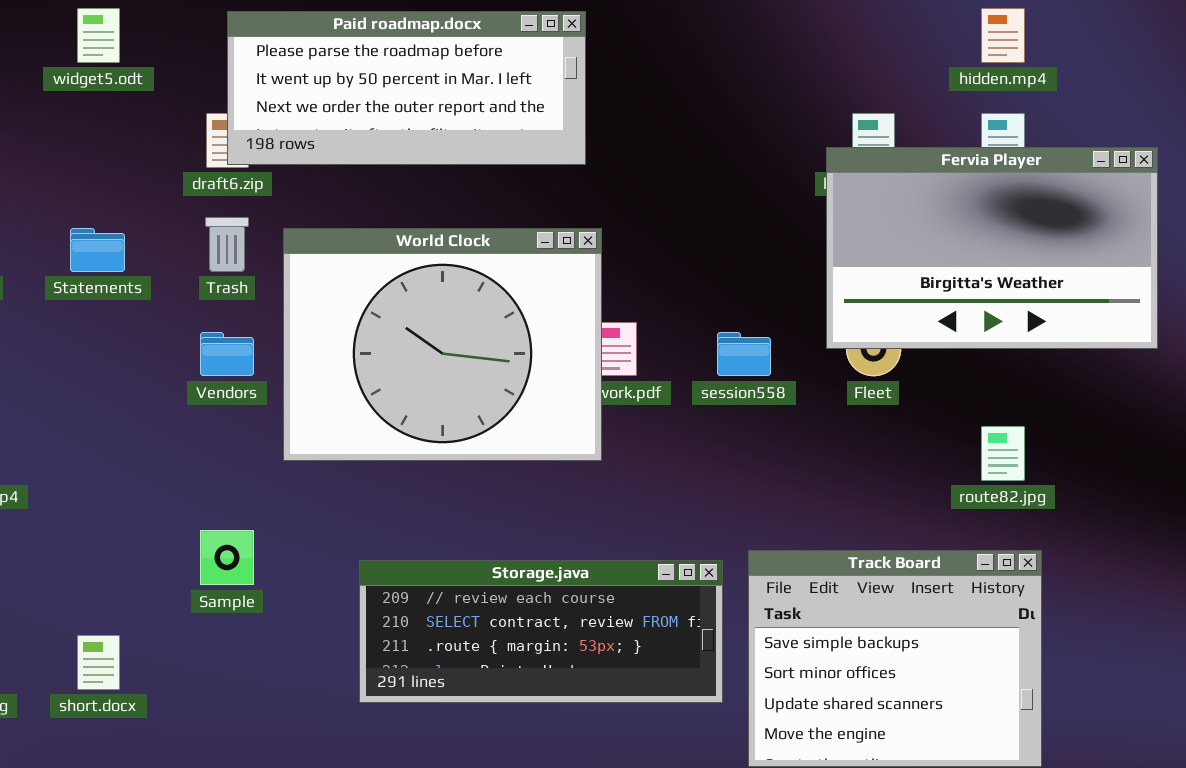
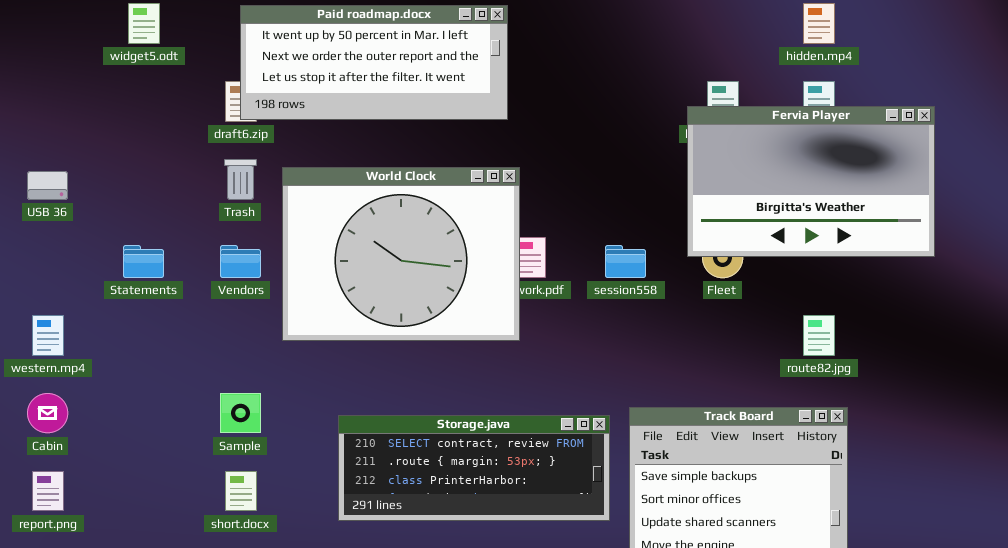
Paid roadmap.docx: [227,11,586,165] -> [240,5,508,120], scrolled down 1 row
Statements: [70,228,125,272] -> [123,245,164,278], moved
Storage.java: [359,560,723,703] -> [338,415,610,521], scrolled down 1 row
short.docx: [77,635,120,690] -> [225,471,257,511], moved

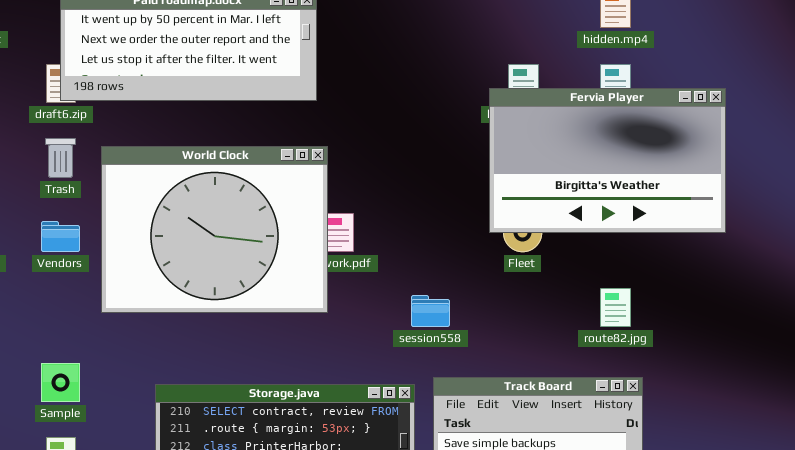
session558: [605,245,646,278] -> [411,295,450,327], moved

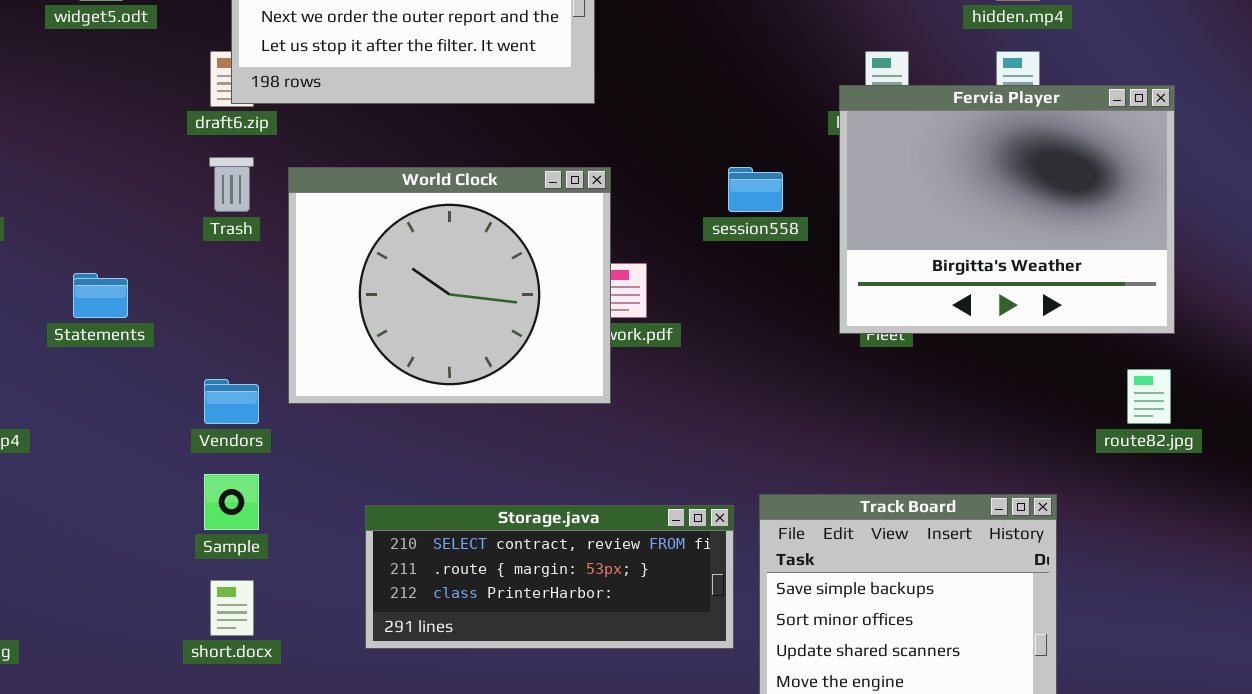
Fervia Player: [489,88,726,233] -> [839,85,1175,334], resized
Vendors: [41,221,80,252] -> [204,379,259,424], moved
route82.jpg: [600,288,631,327] -> [1127,369,1171,424], moved
session558: [411,295,450,327] -> [728,167,783,212], moved

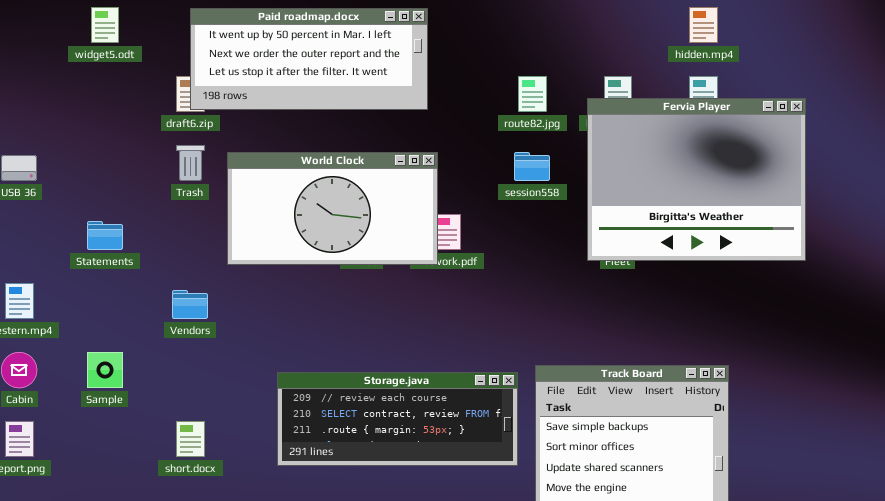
World Clock: [288,167,611,404] -> [227,152,438,265], resized
route82.jpg: [1127,369,1171,424] -> [518,76,547,112], moved
Sample: [204,474,259,530] -> [87,352,123,388], moved
Storage.java: [365,505,734,649] -> [277,372,518,466], scrolled up 1 row

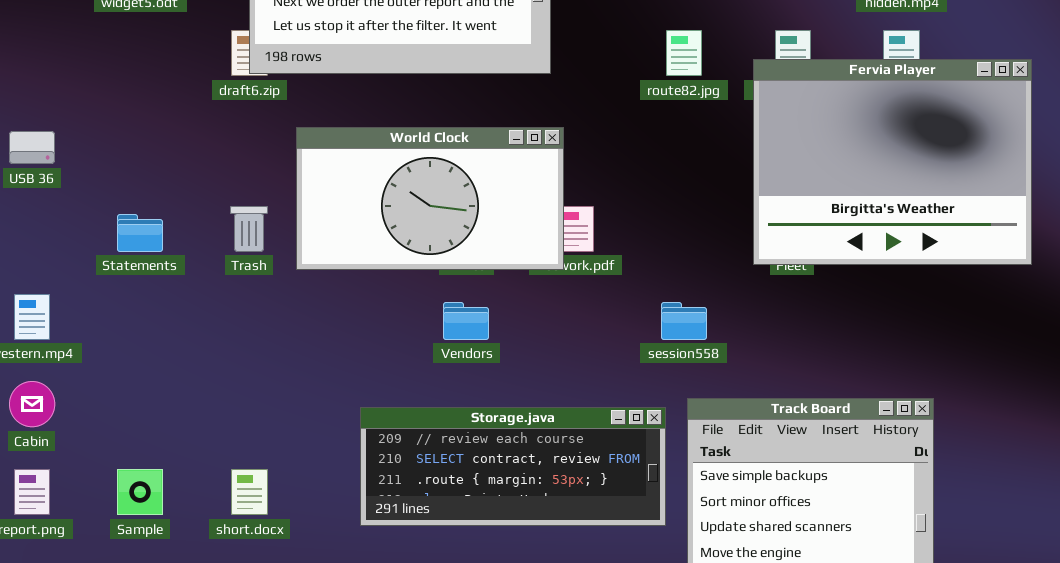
Trash: [176,145,205,181] -> [230,206,268,252], moved
session558: [514,152,550,181] -> [661,302,707,340], moved
Vendors: [172,290,208,319] -> [443,302,489,340], moved
Sample: [87,352,123,388] -> [117,469,163,515], moved

